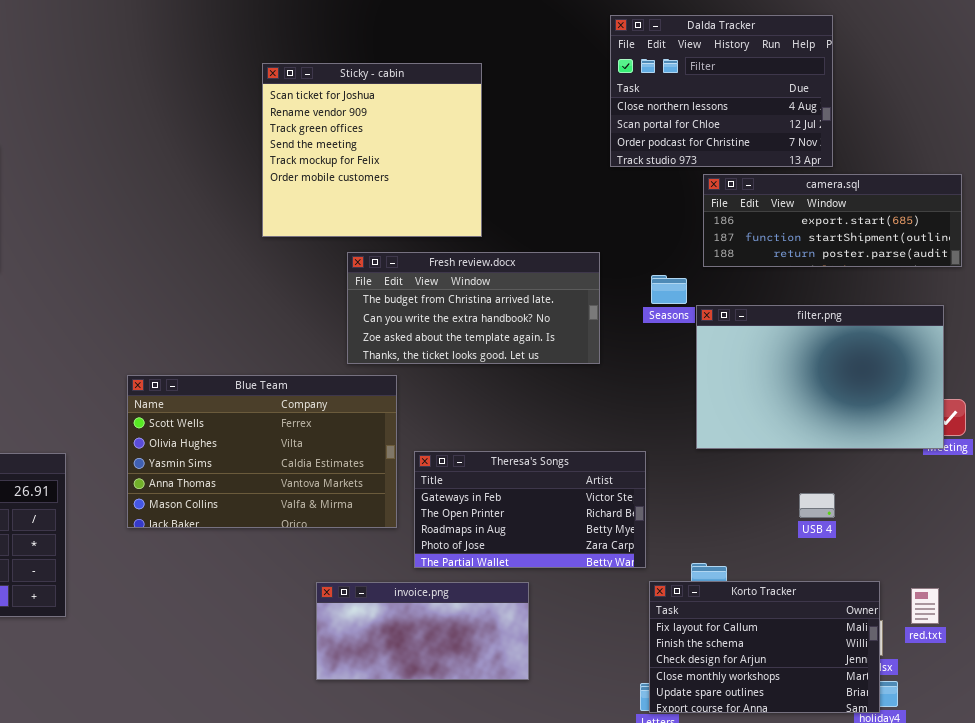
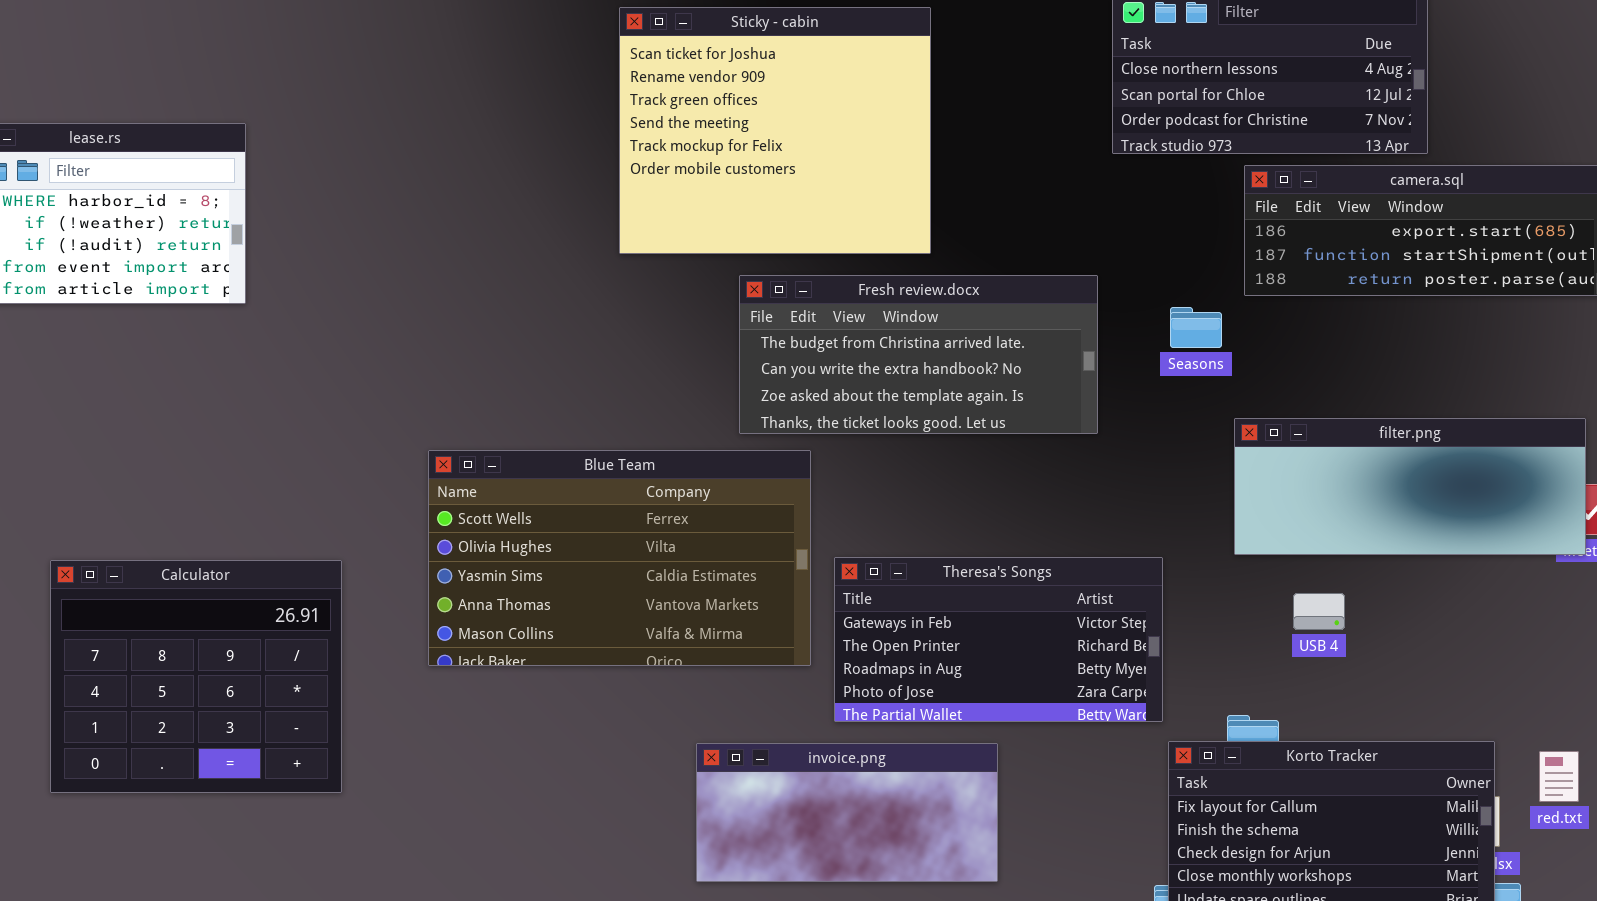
filter.png: [696,305,944,449] -> [1234,418,1586,555], resized
USB 4: [799,493,835,518] -> [1293,593,1345,630], moved

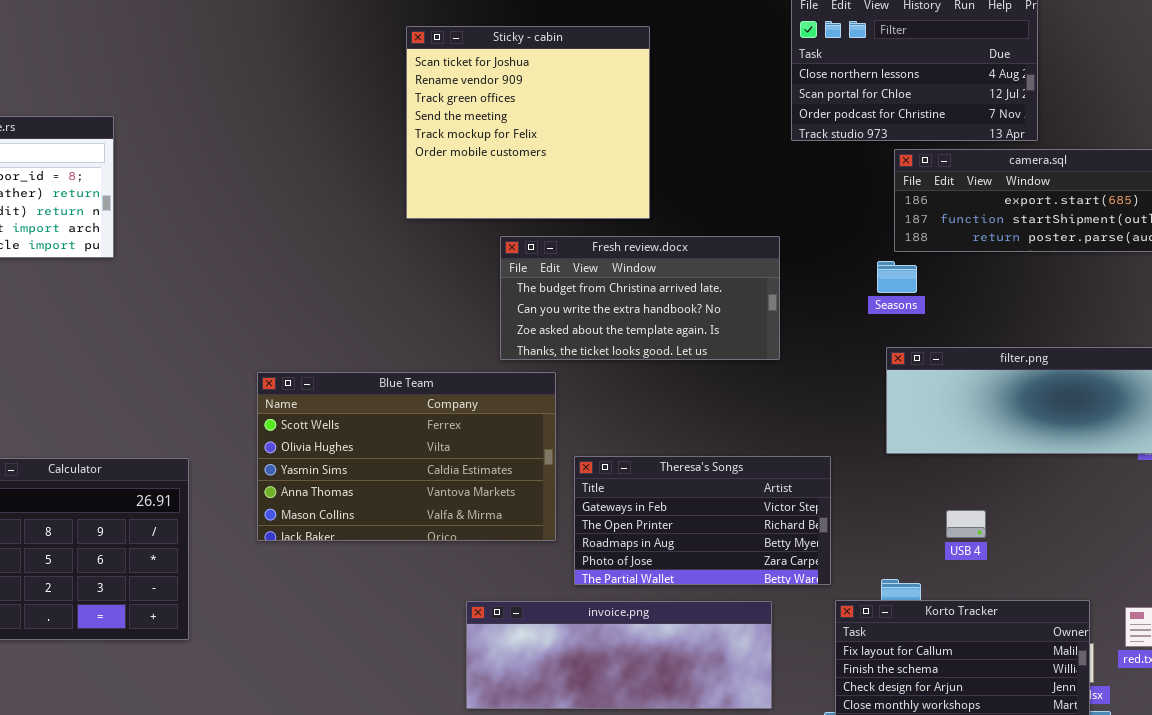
Seasons: [1170,307,1222,348] -> [877,261,917,293], moved
USB 4: [1293,593,1345,630] -> [946,510,986,538], moved
invoice.png: [696,743,998,882] -> [466,601,772,709], resized

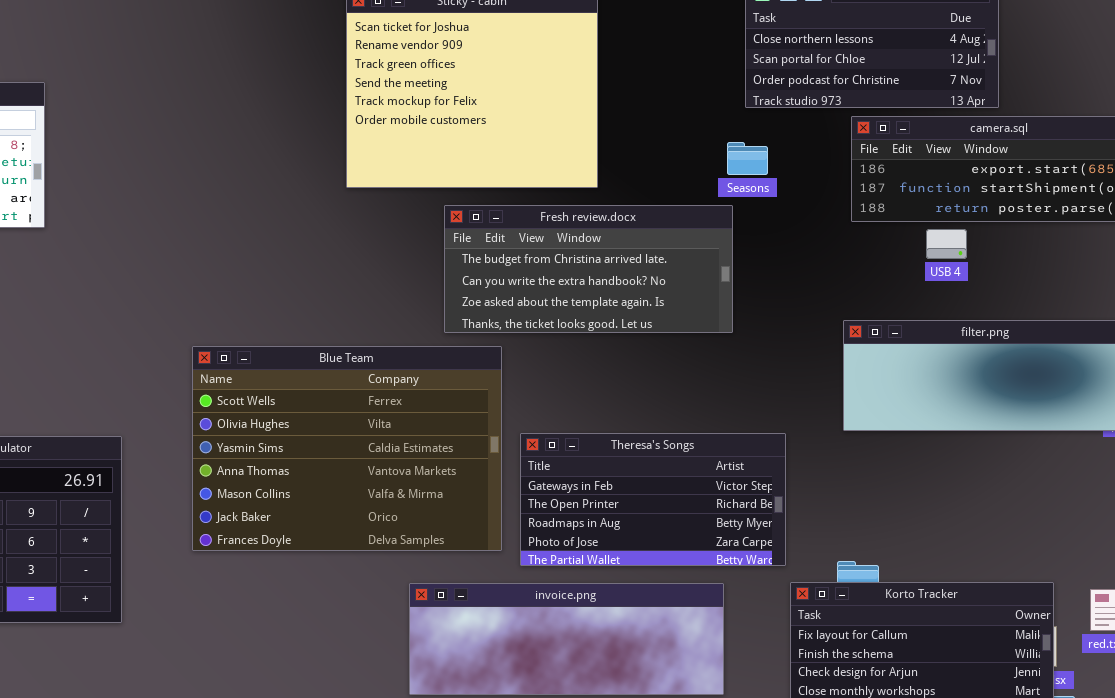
Seasons: [877,261,917,293] -> [727,142,768,175], moved
Blue Team: [257,372,556,541] -> [192,346,502,551], resized
USB 4: [946,510,986,538] -> [926,229,967,259], moved

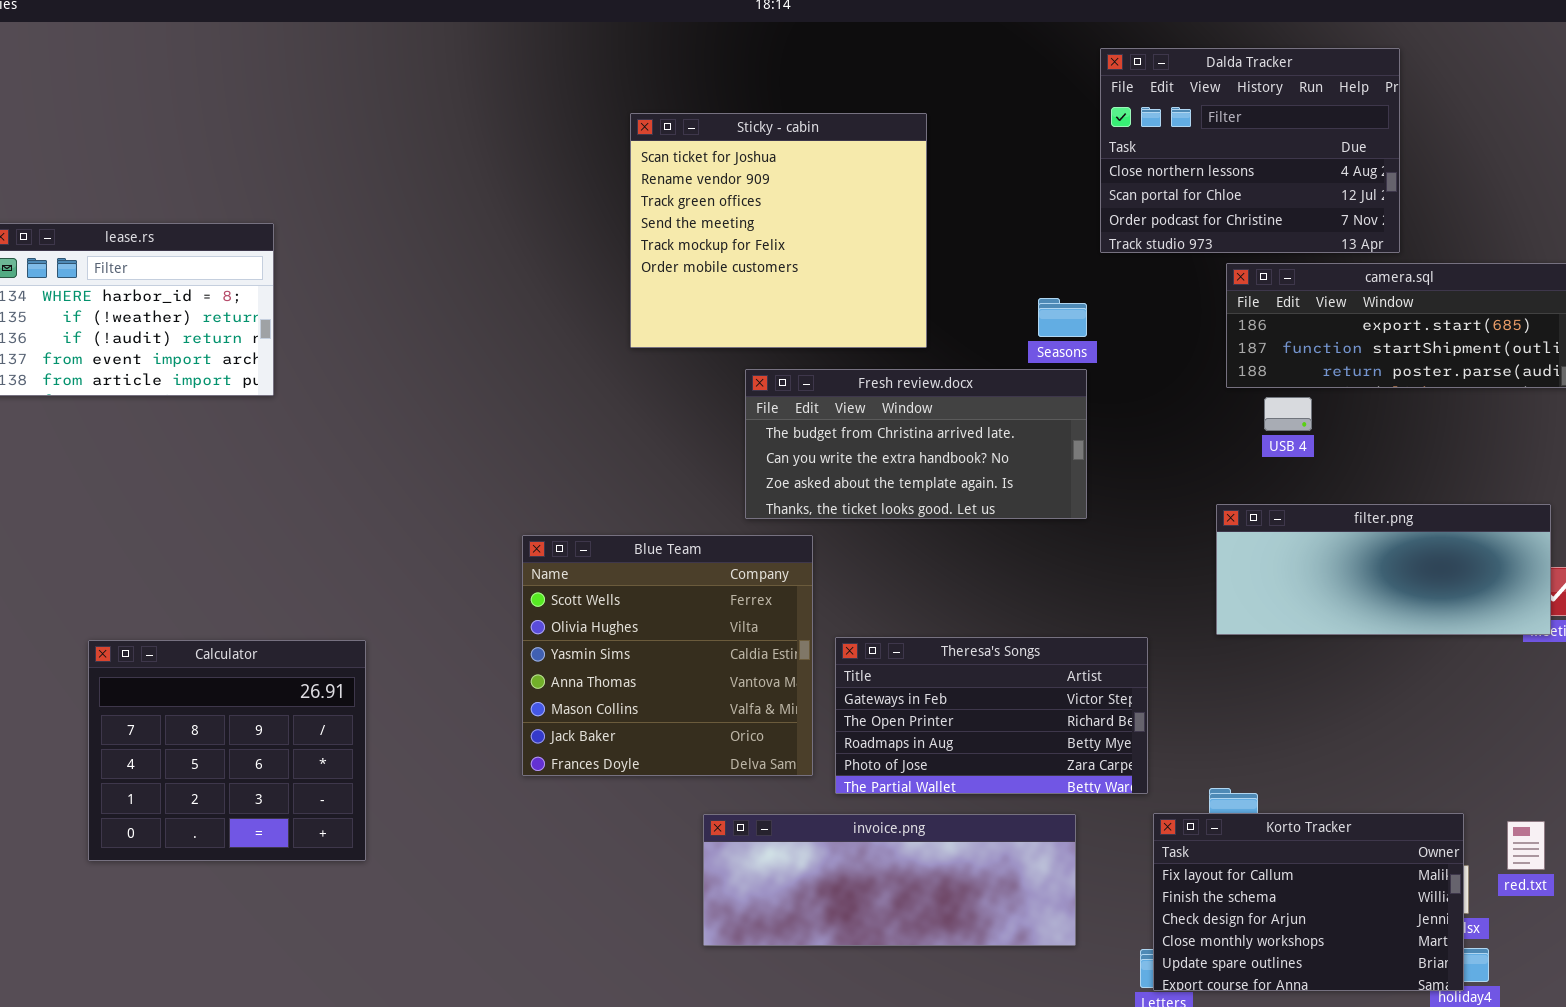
Seasons: [727,142,768,175] -> [1038,298,1087,337], moved
USB 4: [926,229,967,259] -> [1264,397,1312,431], moved
Blue Team: [192,346,502,551] -> [522,535,813,776], resized

